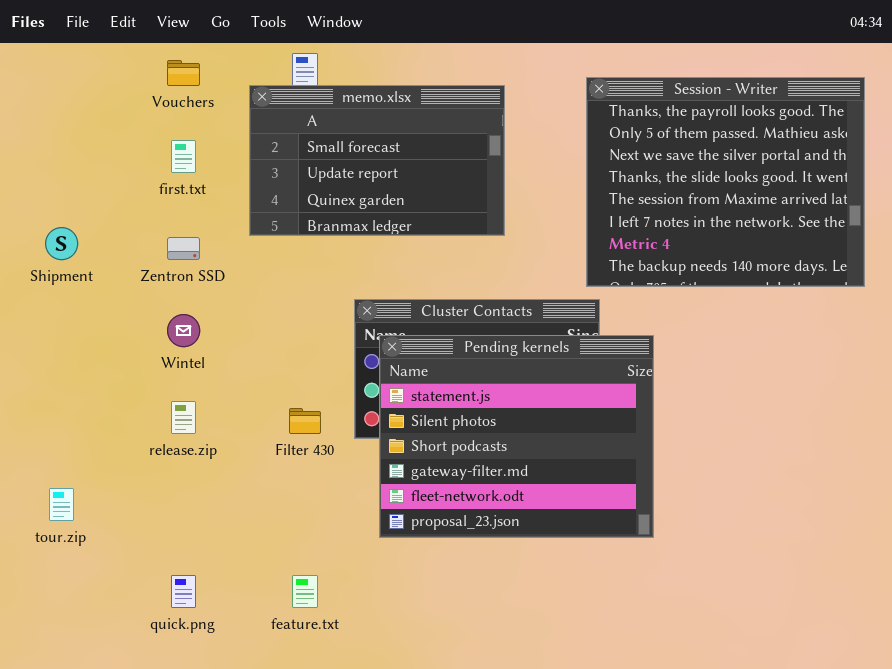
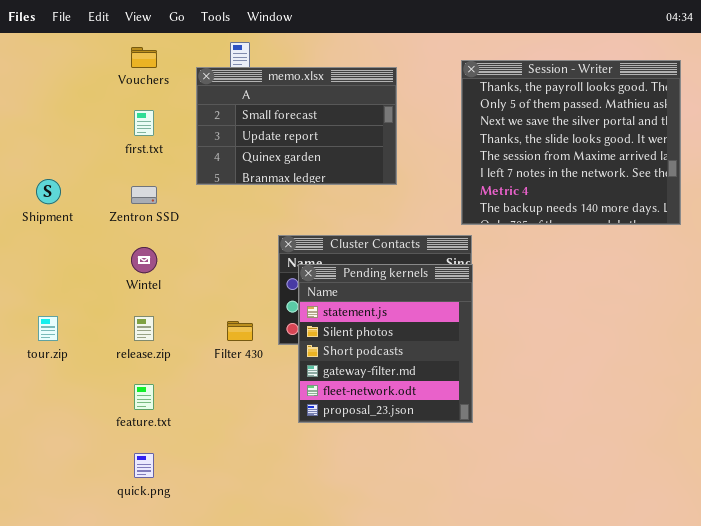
Pending kernels: [379,335,654,538] -> [298,264,473,423], resized
tour.zip: [49,488,74,521] -> [38,316,58,341], moved
feature.txt: [292,575,318,608] -> [134,384,154,410], moved

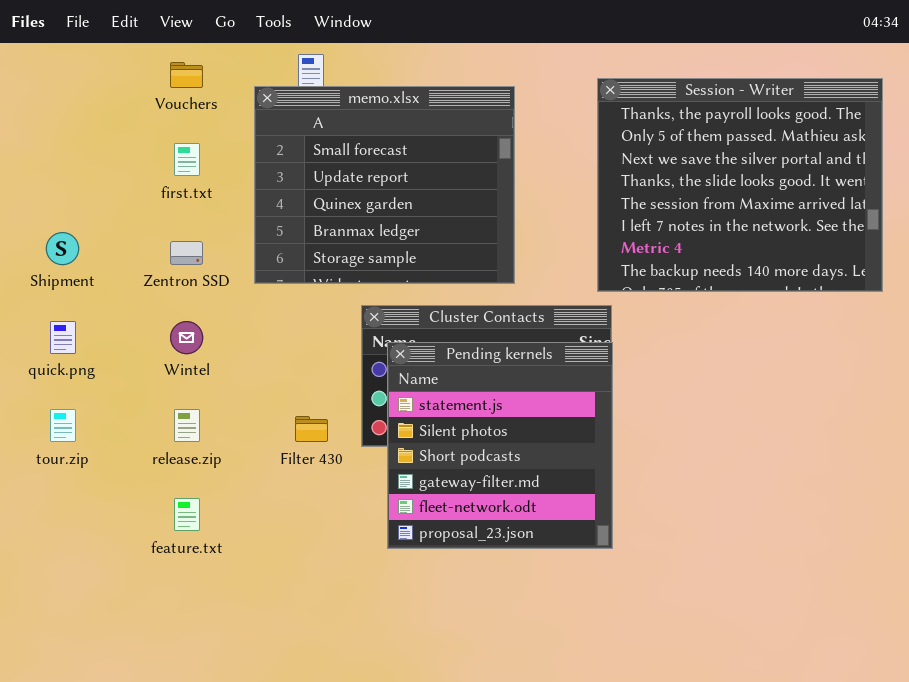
memo.xlsx: [196,67,397,185] -> [254,86,515,284], resized
quick.png: [134,453,154,478] -> [50,321,76,354], moved

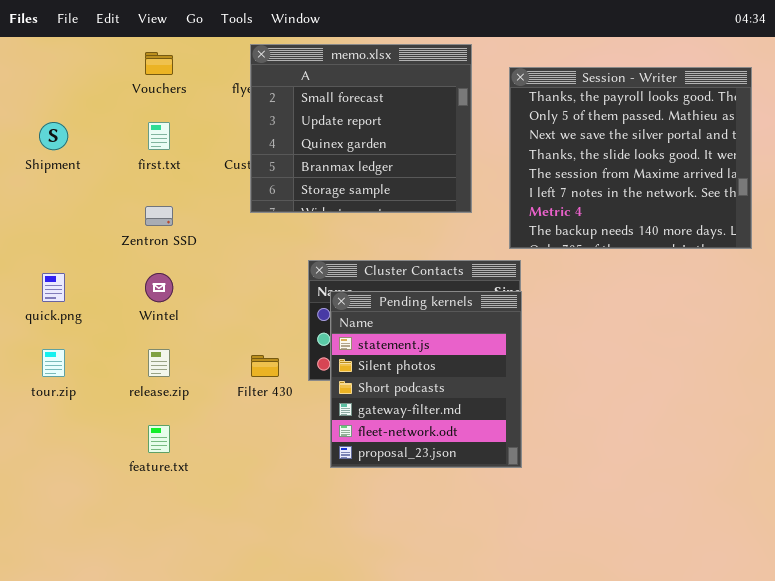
memo.xlsx: [254,86,515,284] -> [250,44,472,213], moved
Shipment: [46,232,79,265] -> [39,122,68,150], moved

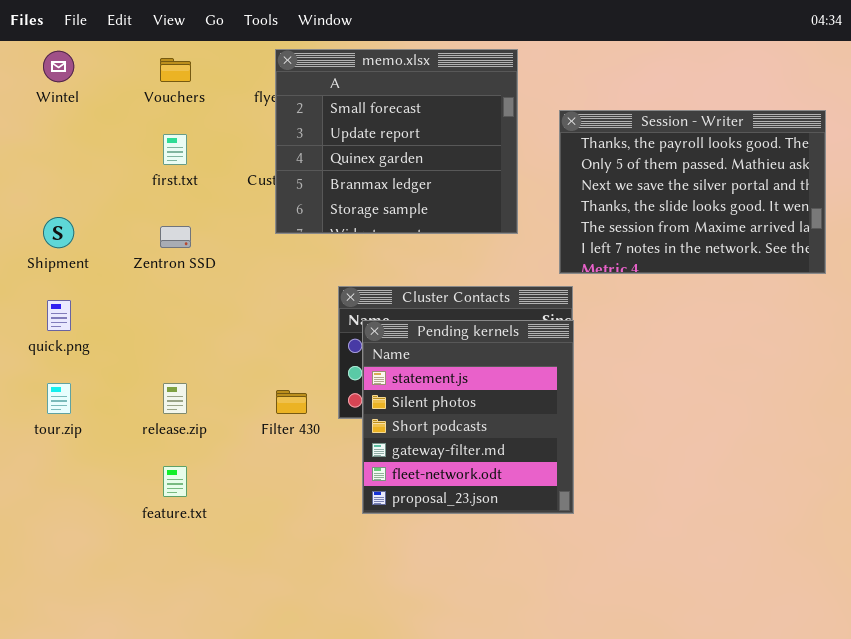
Session - Writer: [509,67,752,249] -> [559,110,826,274], resized
Shipment: [39,122,68,150] -> [43,217,74,248], moved
Wintel: [145,273,173,302] -> [43,51,74,82], moved

